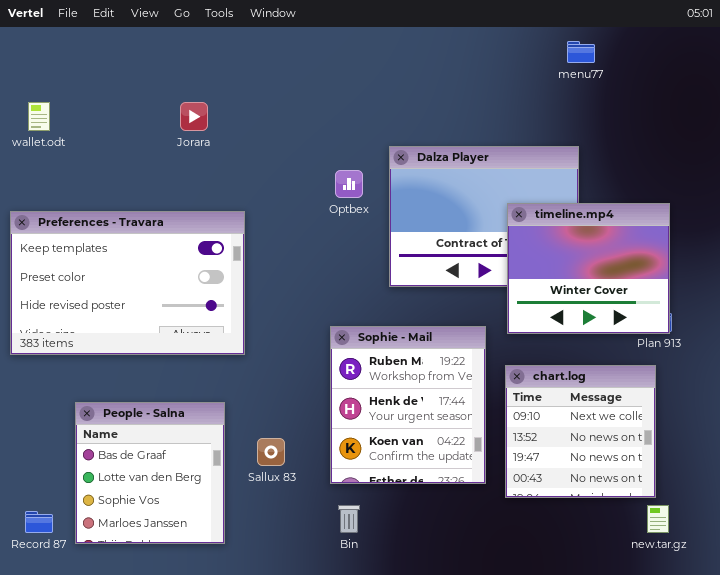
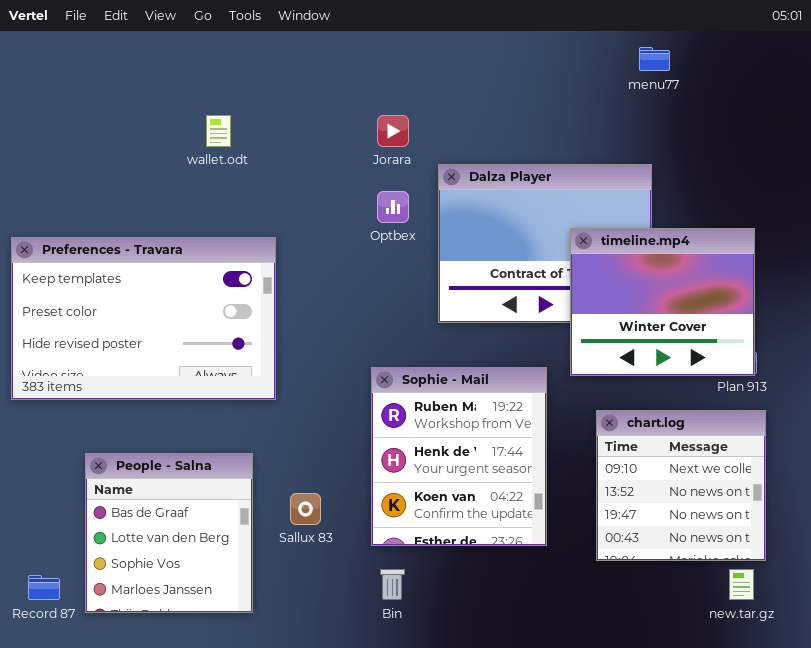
wallet.odt: [28,102,50,131] -> [206,115,231,147], moved
Jorara: [180,102,208,131] -> [377,115,409,147], moved
chart.log: [505,365,656,498] -> [596,410,766,561], moved

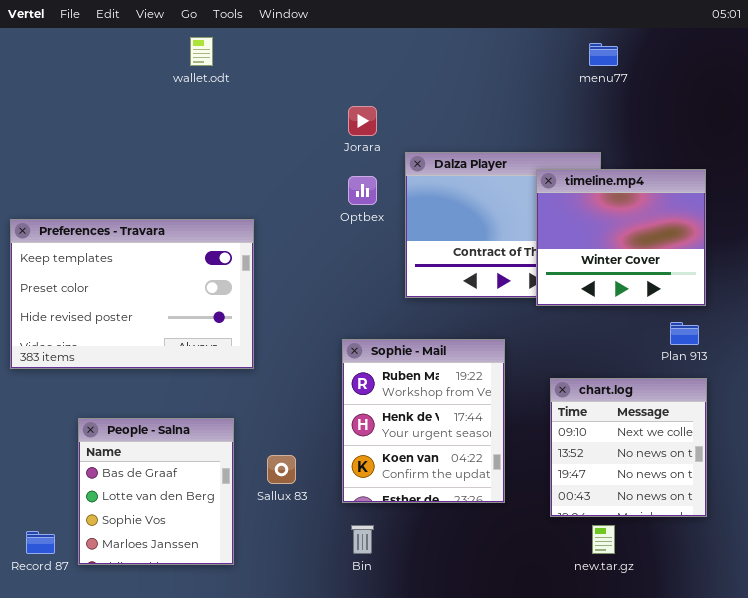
wallet.odt: [206,115,231,147] -> [190,37,213,66], moved
timeline.mp4: [570,228,755,376] -> [536,169,706,306], moved
new.tar.gz: [729,569,754,600] -> [592,525,615,554], moved

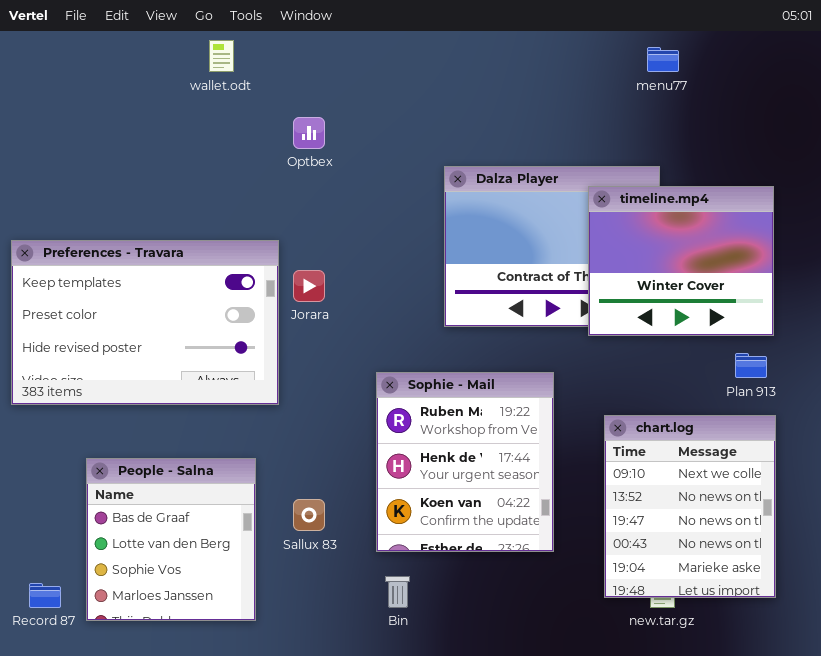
Jorara: [348,106,377,136] -> [293,270,325,302], moved
Optbex: [348,176,377,205] -> [293,117,325,149], moved
chart.log: [550,378,707,517] -> [604,415,776,598], resized

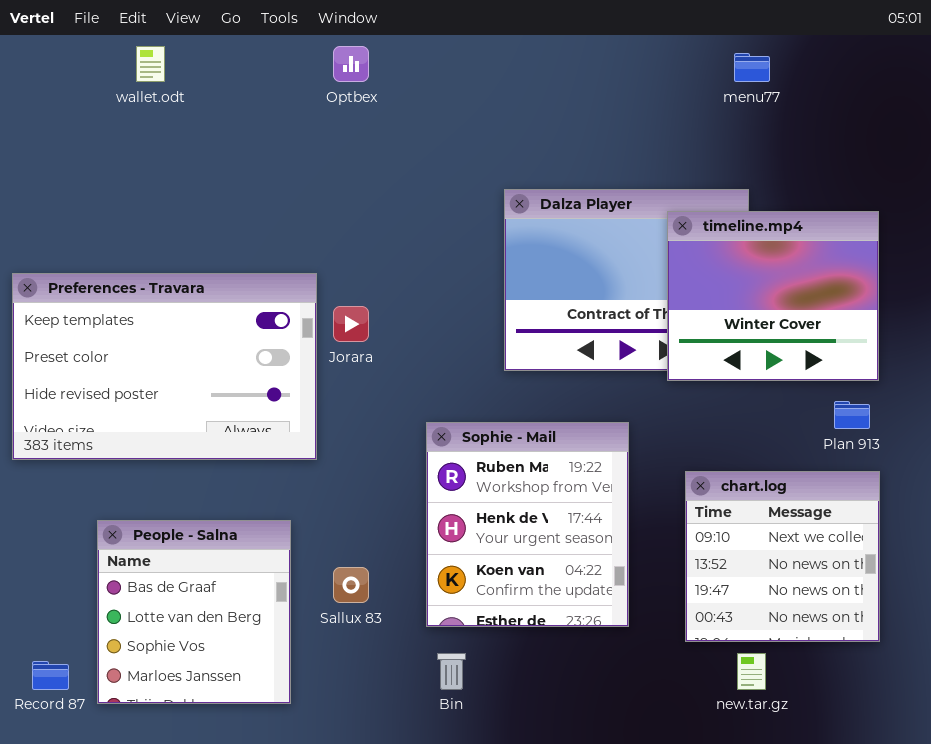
wallet.odt: [209,40,234,72] -> [136,46,165,82], moved
Optbex: [293,117,325,149] -> [333,46,369,82], moved
chart.log: [604,415,776,598] -> [685,471,880,642], resized

